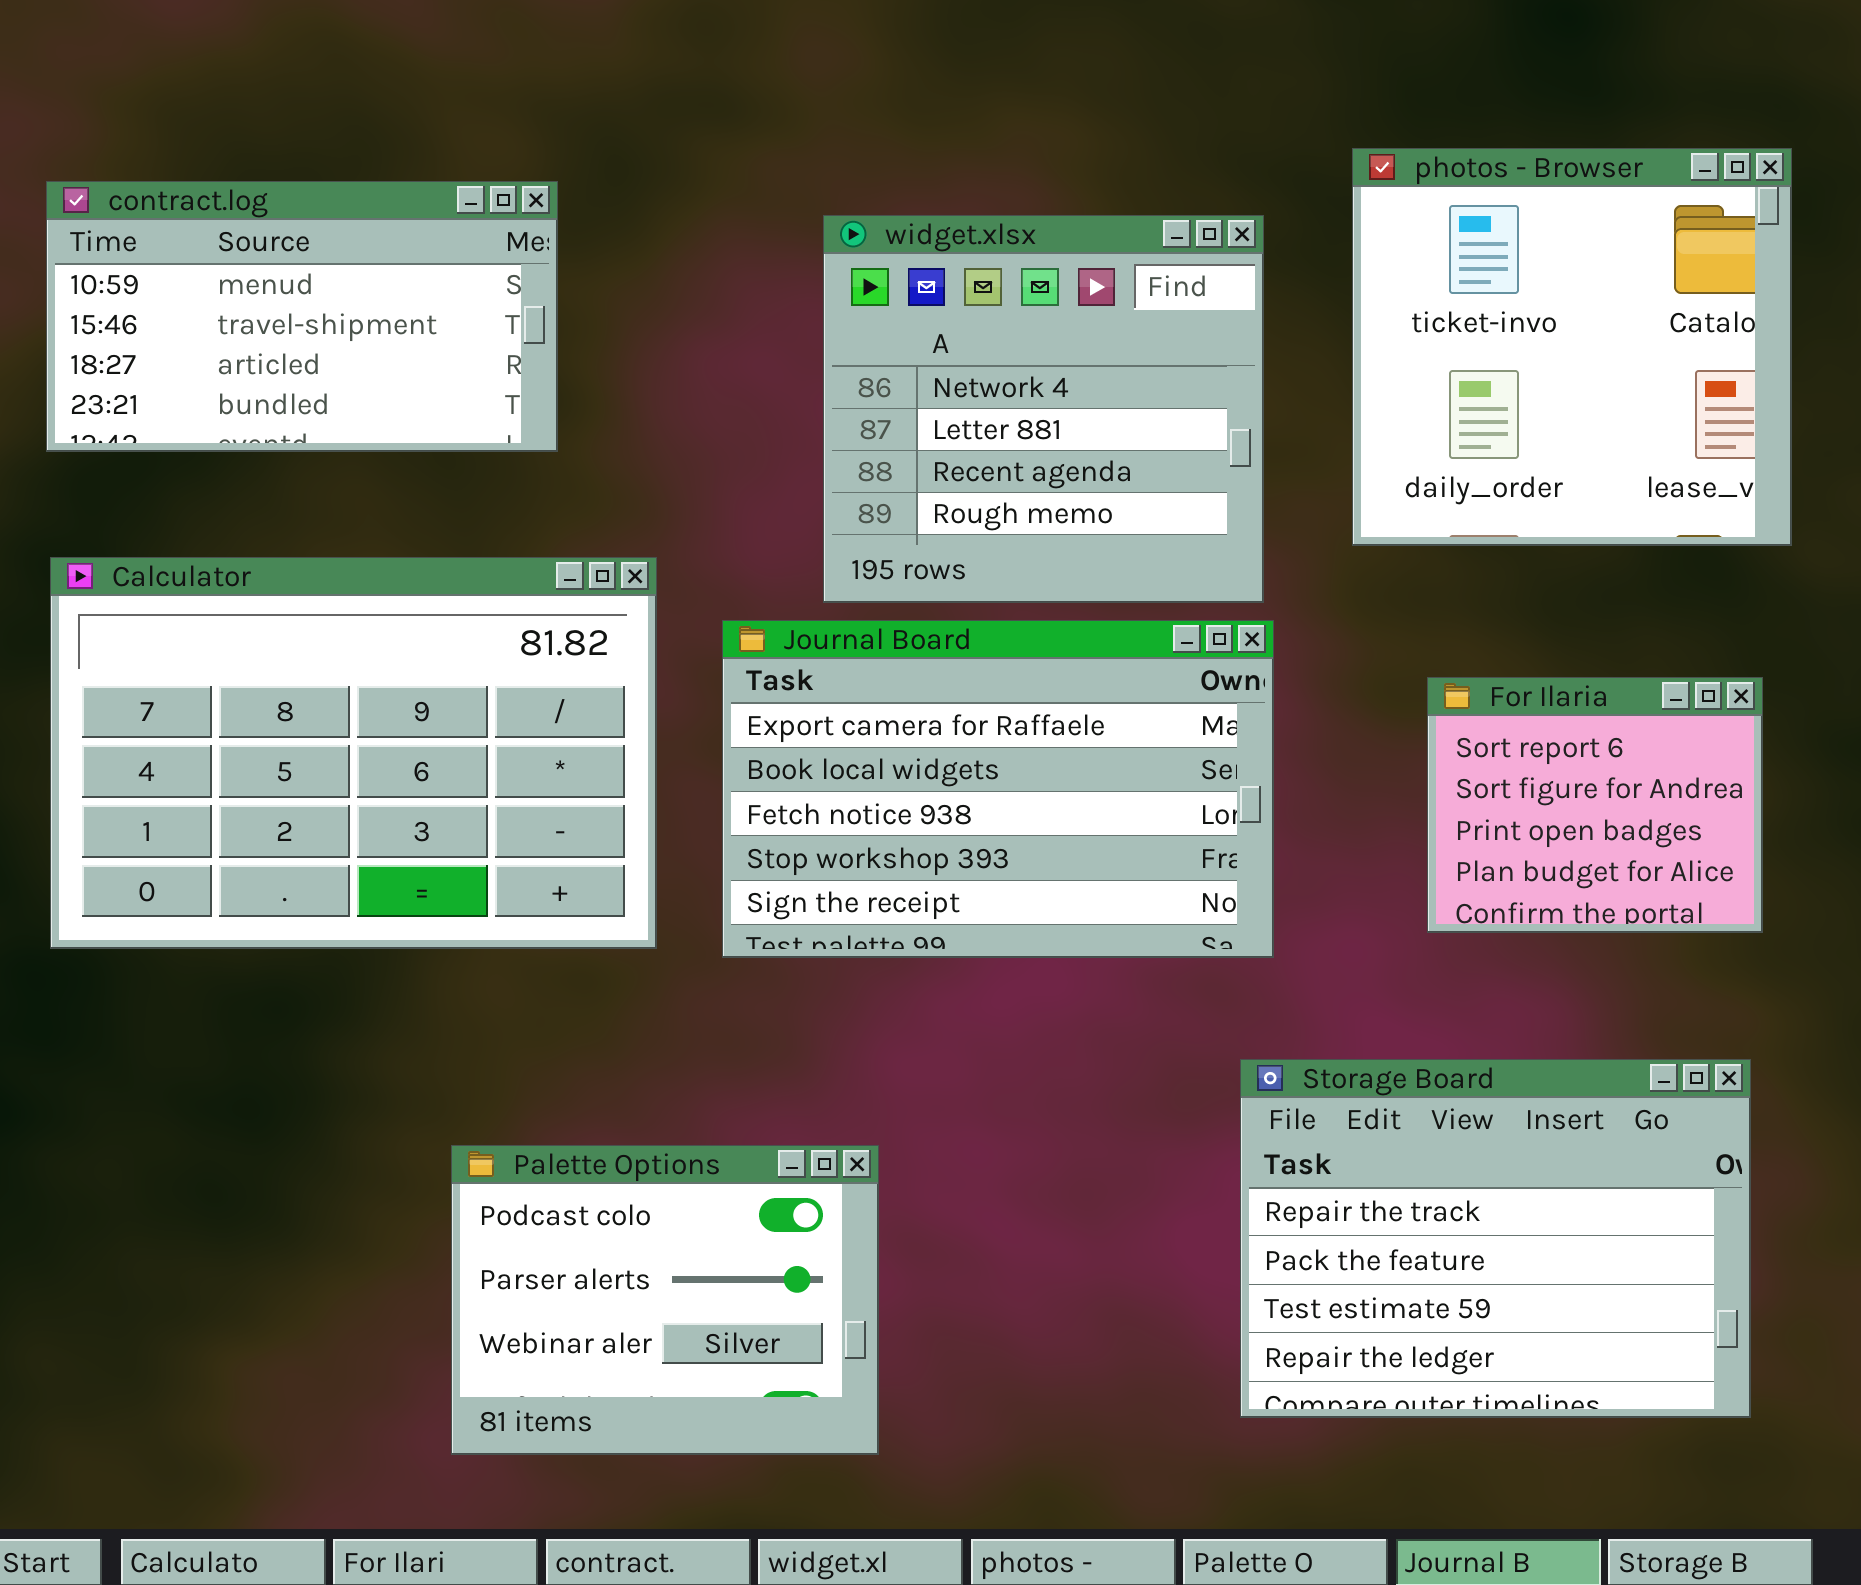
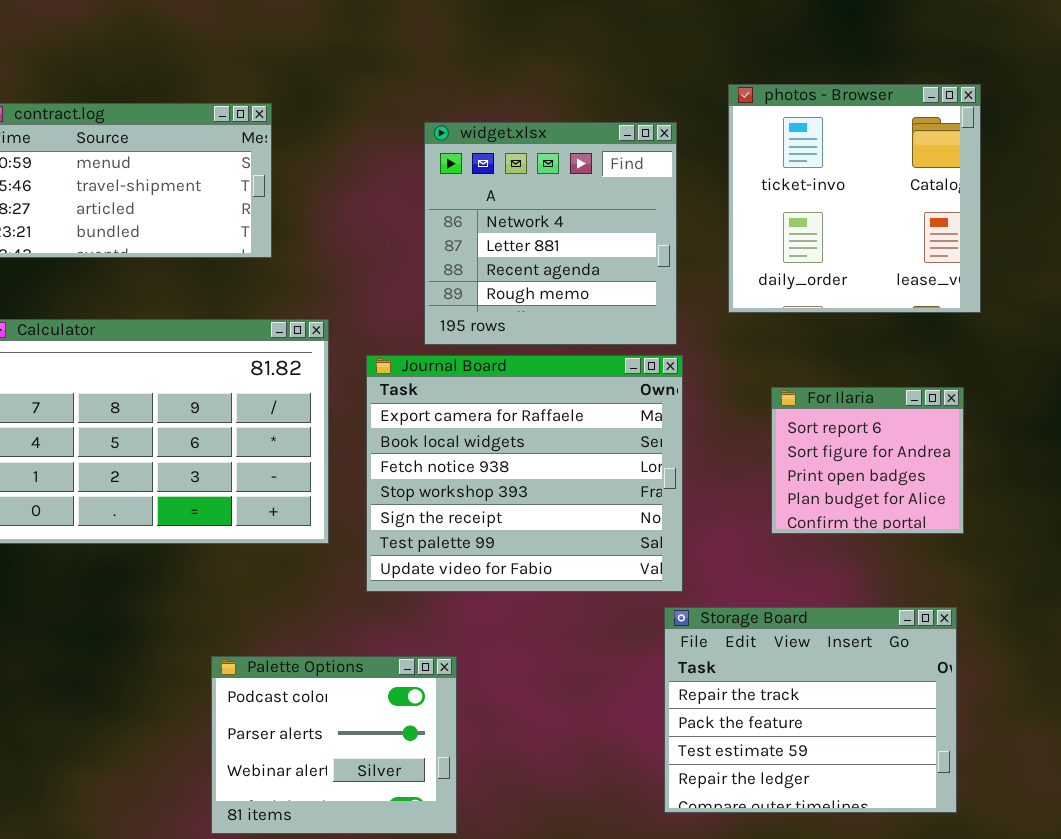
Journal Board: [722,620,1274,958] -> [366,355,683,592], resized

